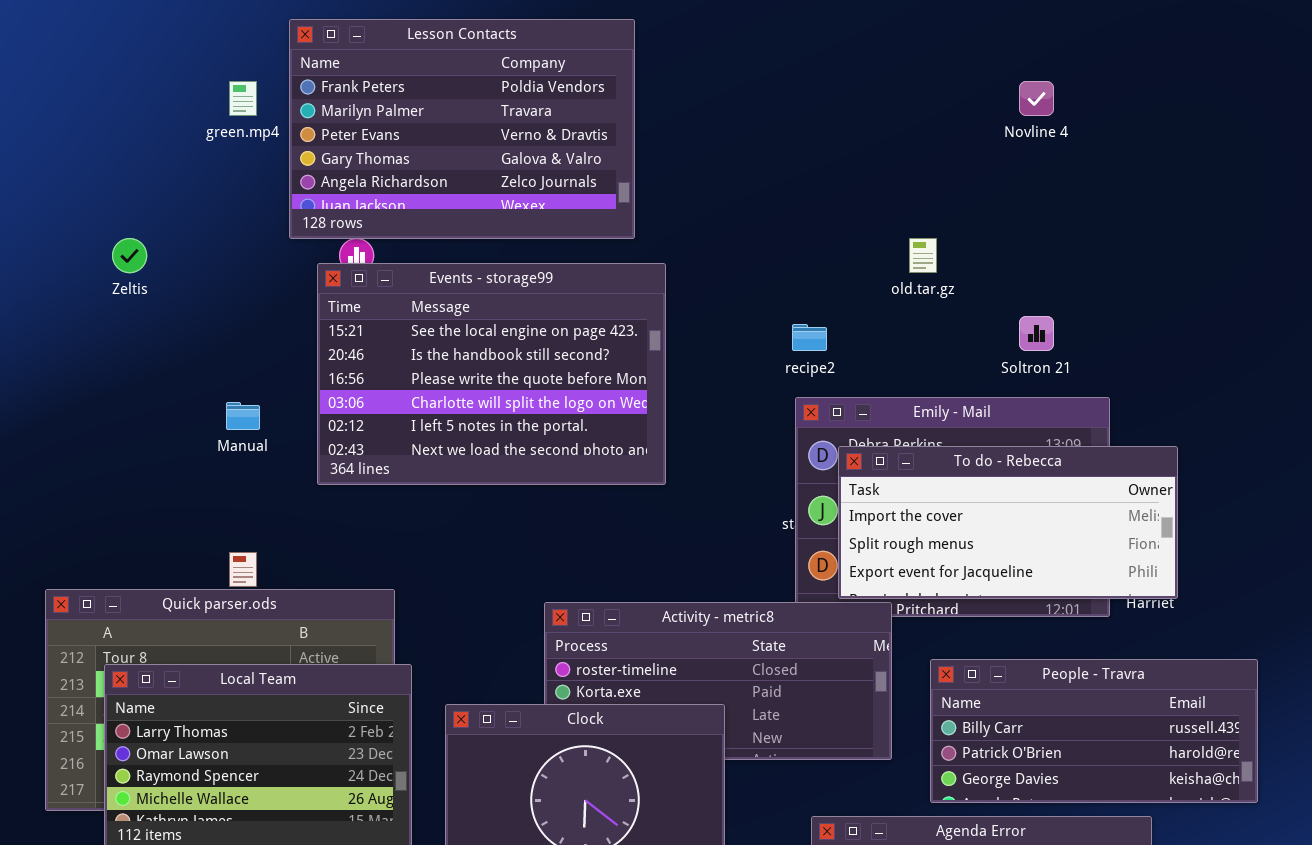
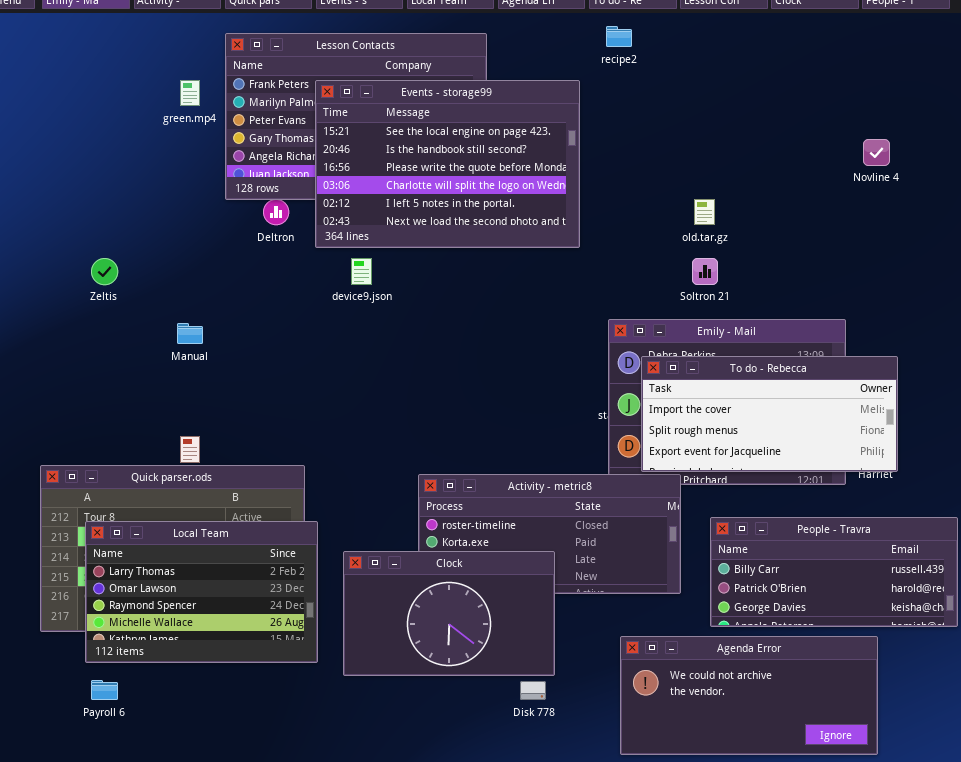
Novline 4: [1019,81,1054,116] -> [863,139,890,166], moved
Zeltis: [112,238,147,273] -> [91,258,118,285], moved
Events - storage99: [317,263,666,485] -> [315,80,580,248], moved
Soltron 21: [1019,316,1054,351] -> [692,258,718,285], moved
recipe2: [792,324,827,351] -> [606,26,632,47], moved

